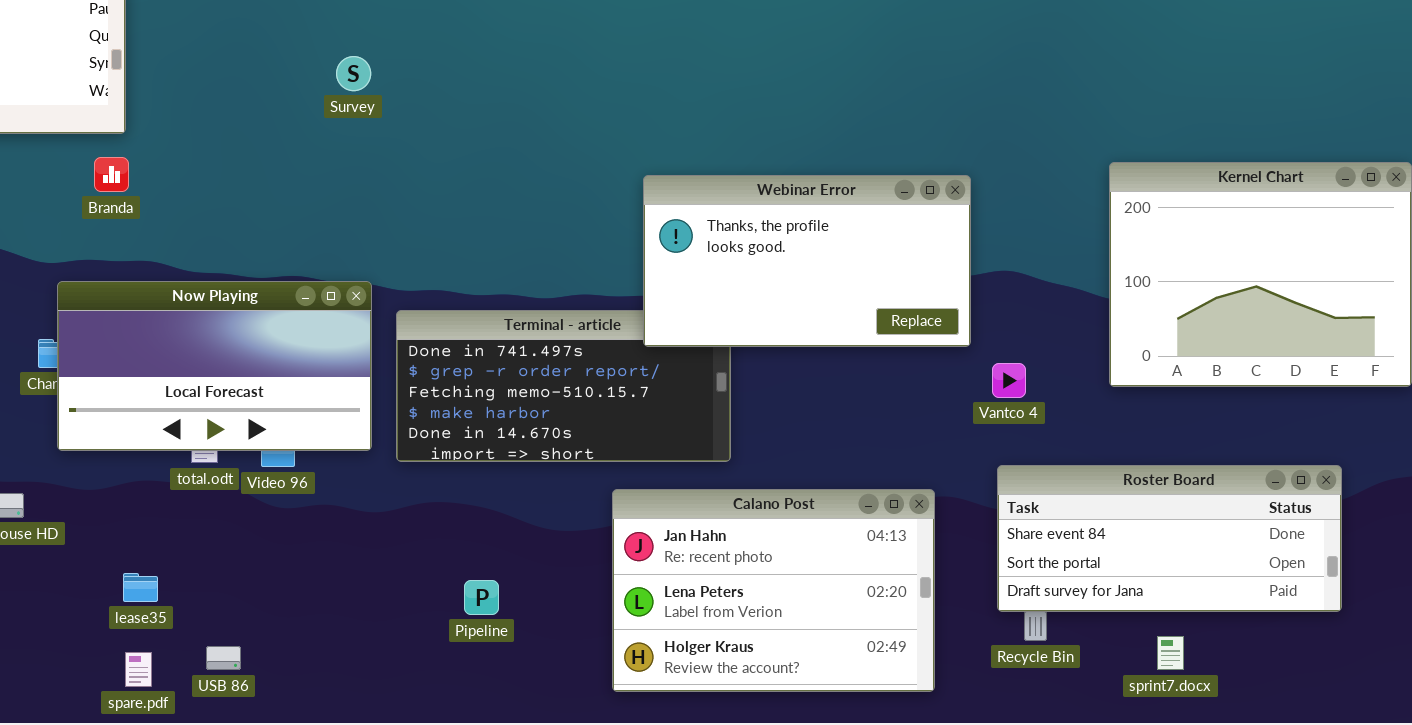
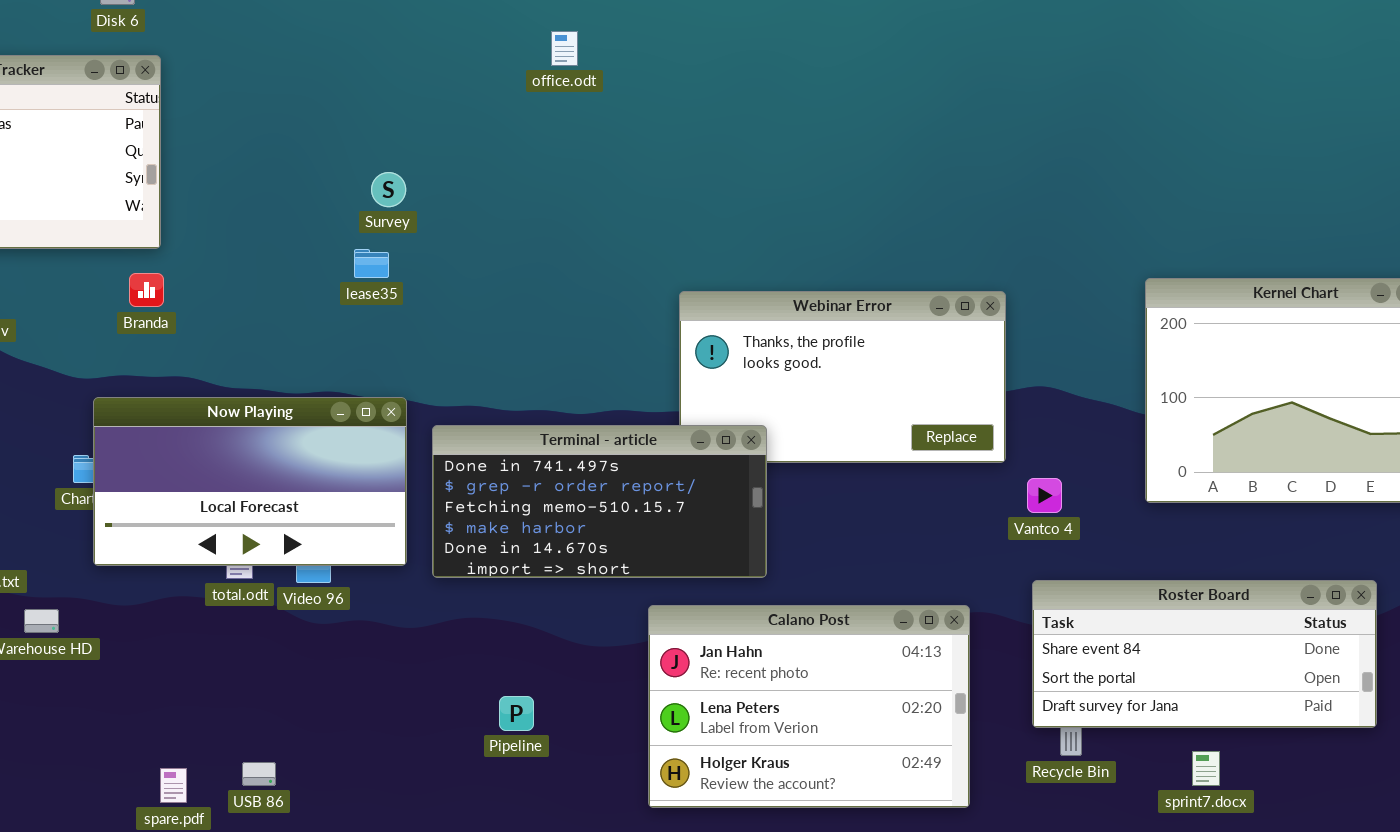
Terminal - article: [396,310,731,462] -> [432,425,767,578], raised
lease35: [123,573,158,602] -> [354,249,389,278], moved

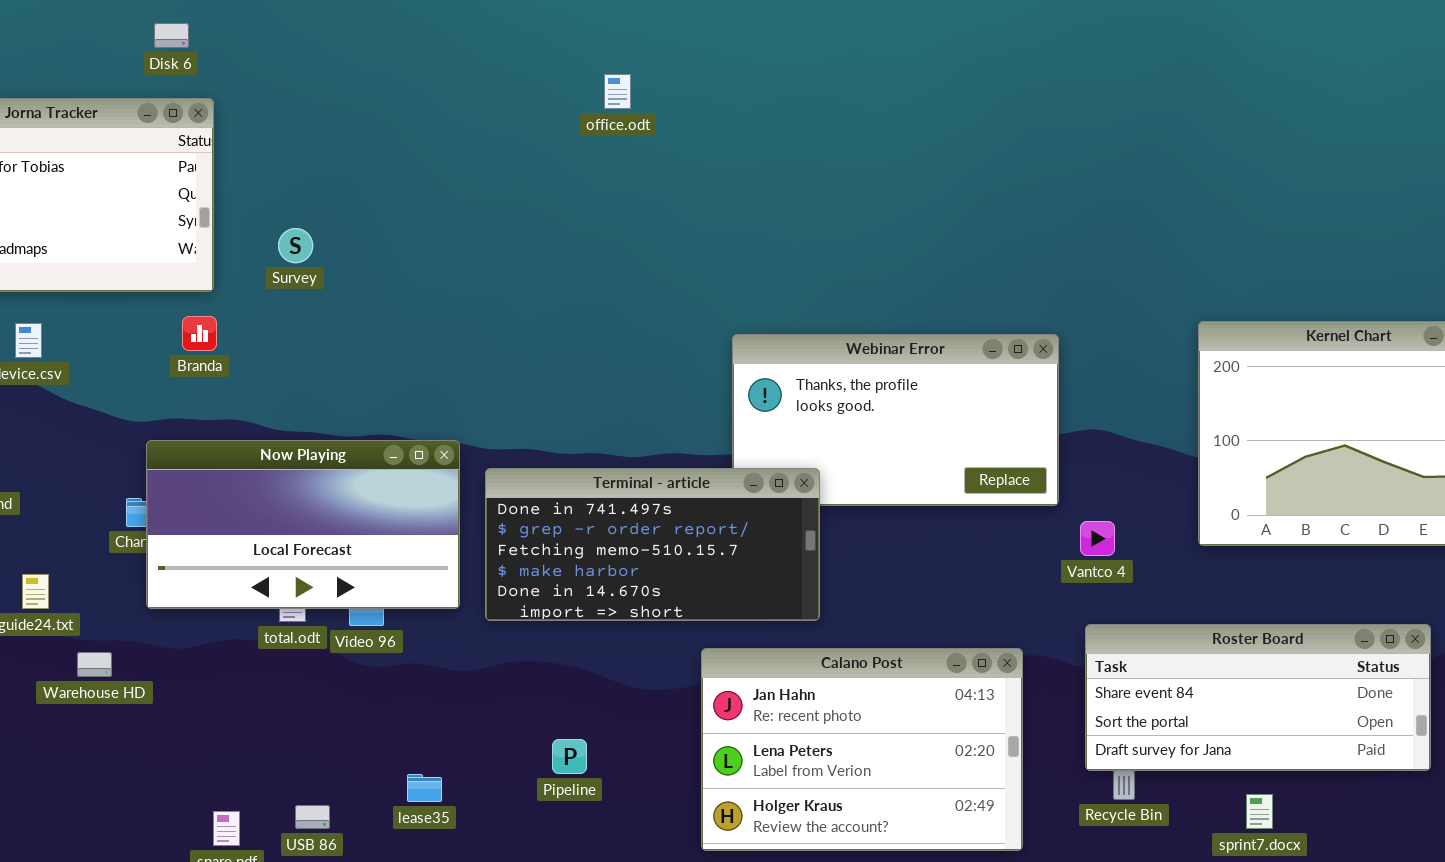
Survey: [371,172,406,207] -> [278,228,313,263], moved
lease35: [354,249,389,278] -> [407,774,442,802], moved

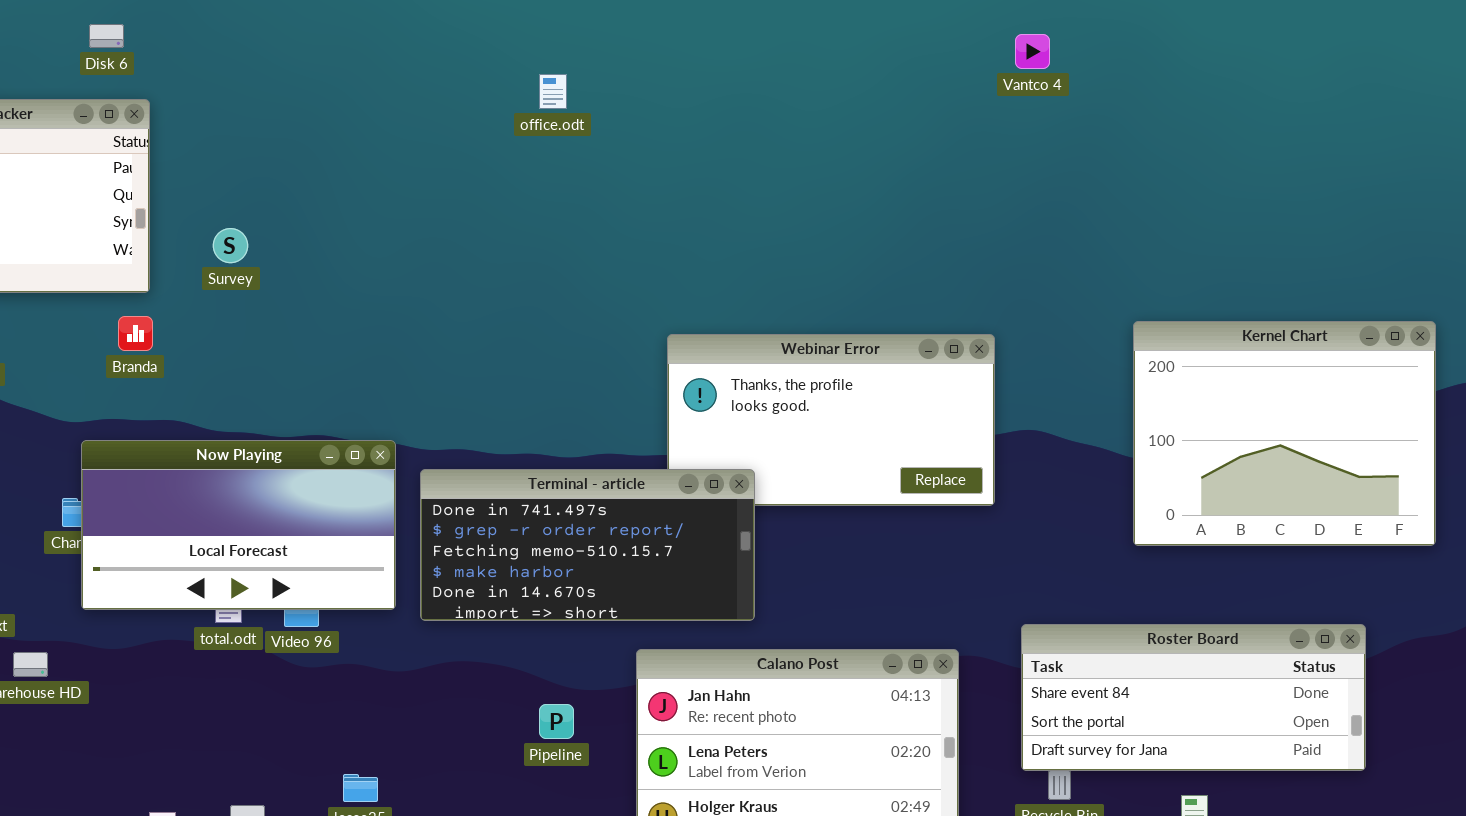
Vantco 4: [1080,521,1115,556] -> [1015,34,1050,69], moved
Pipeline: [552,739,587,774] -> [539,704,574,739], moved

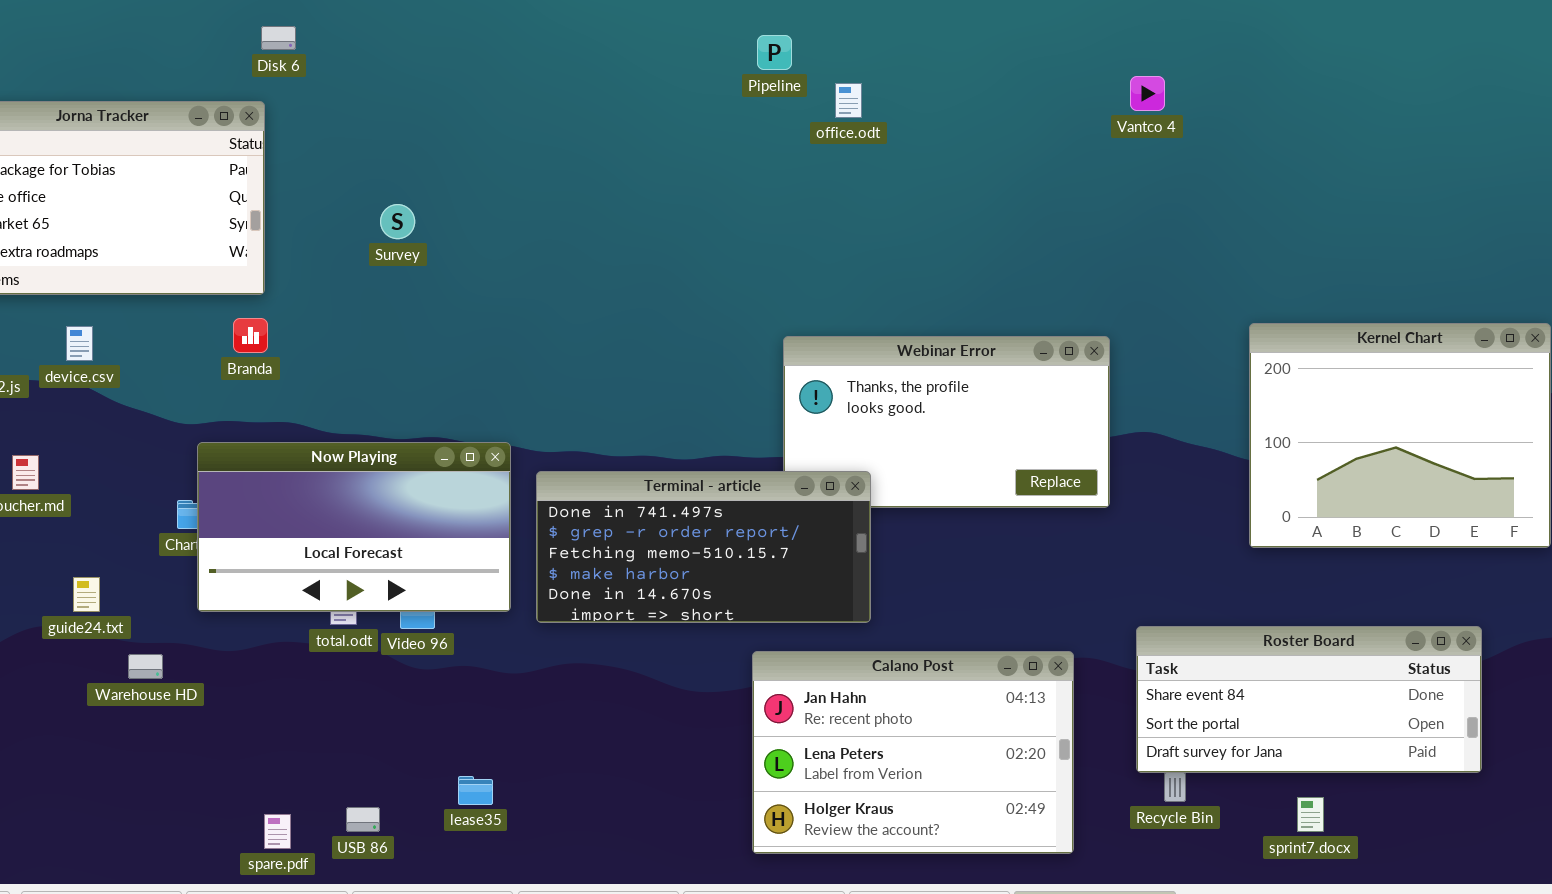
Disk 6: [89,24,124,48] -> [261,26,296,50], moved
Vantco 4: [1015,34,1050,69] -> [1130,76,1165,111], moved
office.odt: [539,74,567,109] -> [835,83,862,118], moved
Survey: [213,228,248,263] -> [380,204,415,239], moved
Pipeline: [539,704,574,739] -> [757,35,792,70], moved

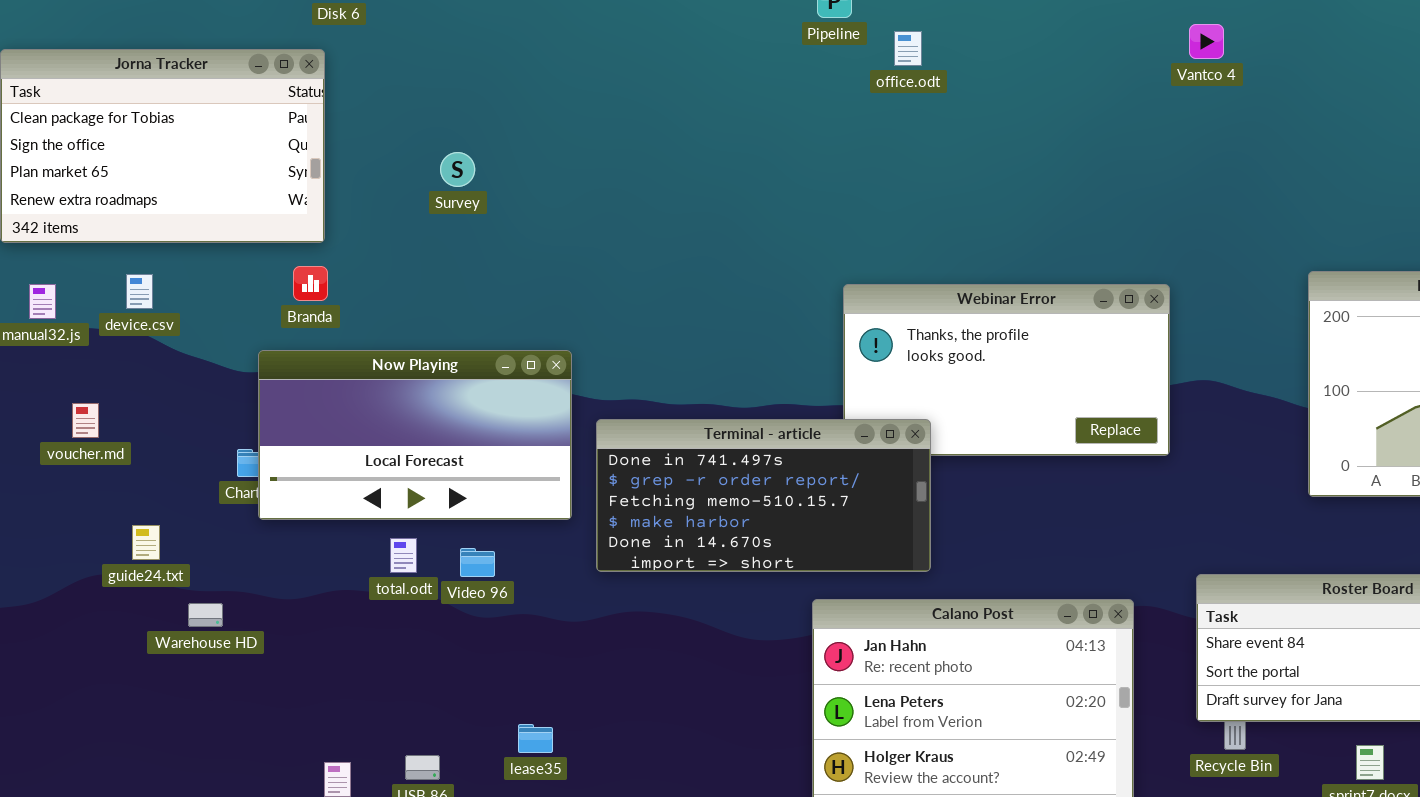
Now Playing: [197,442,511,612] -> [258,350,572,520], moved

